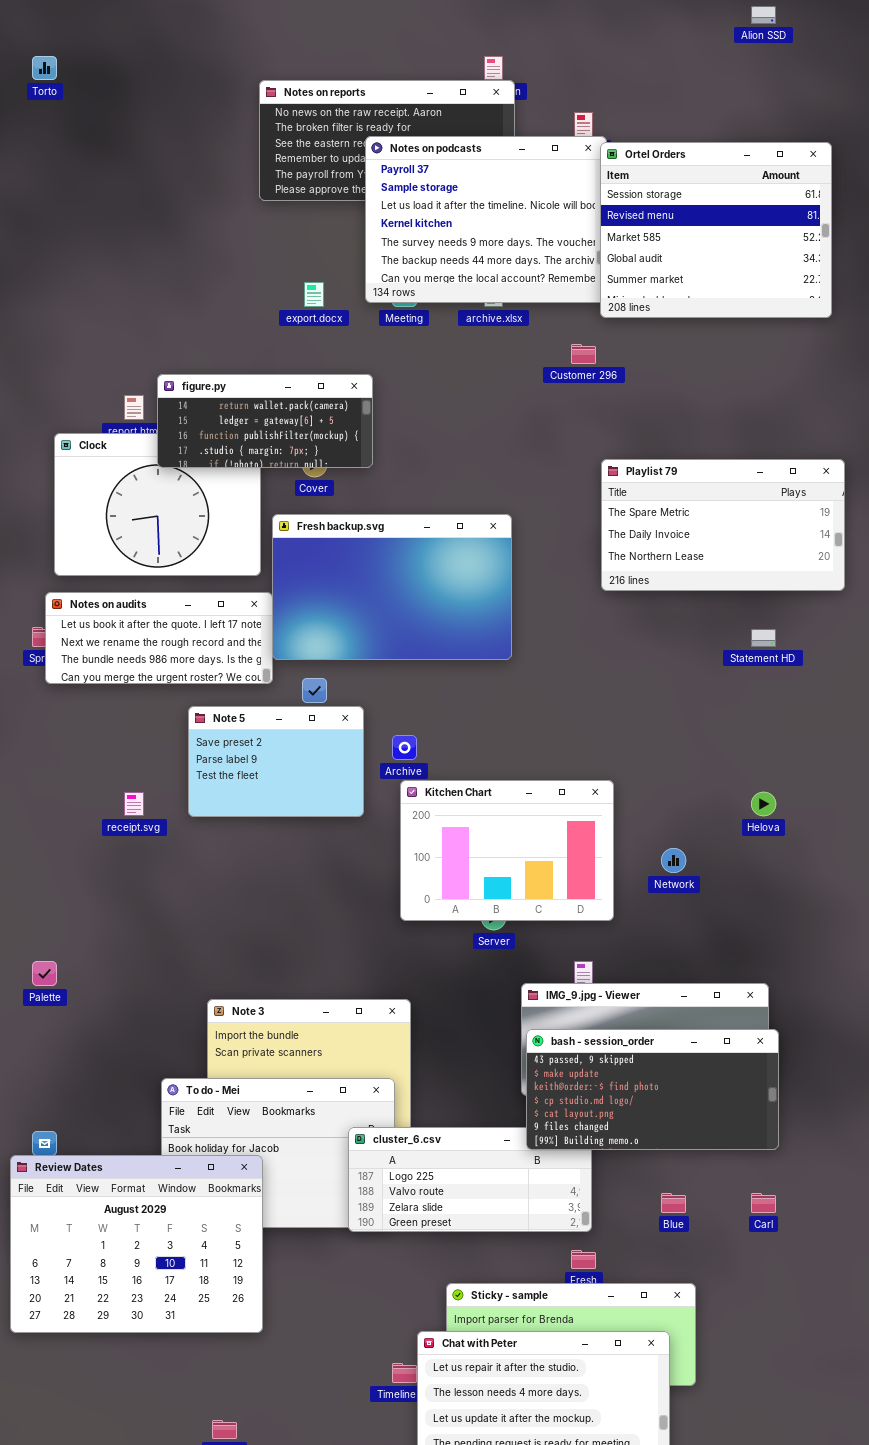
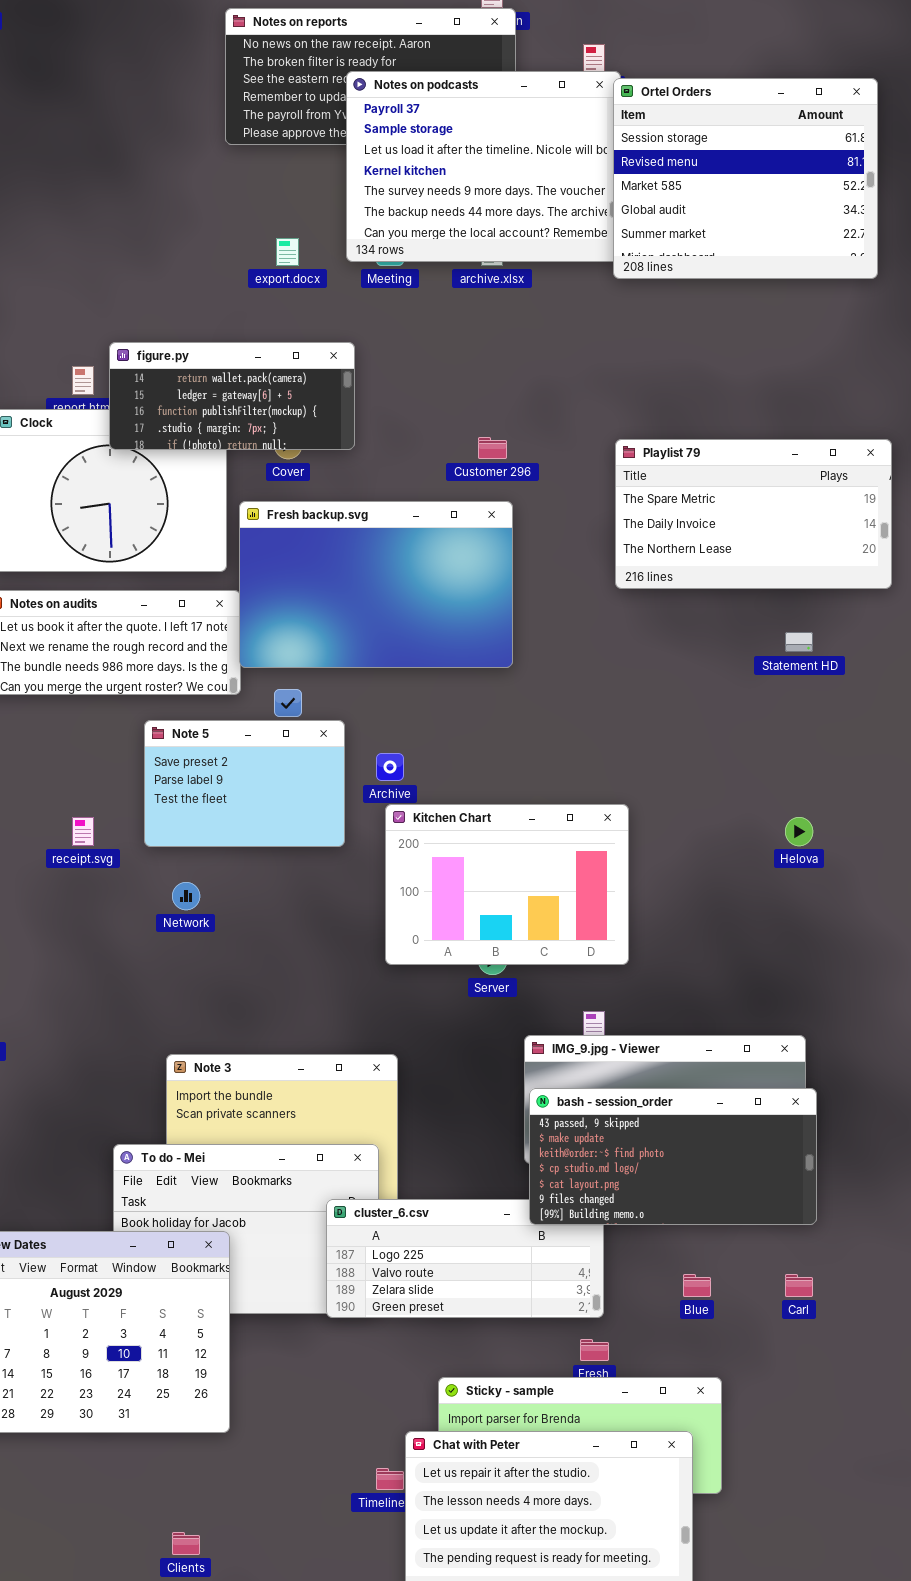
Customer 296: [571,344,596,364] -> [478,437,507,459], moved
Network: [661,848,686,873] -> [172,882,200,910], moved

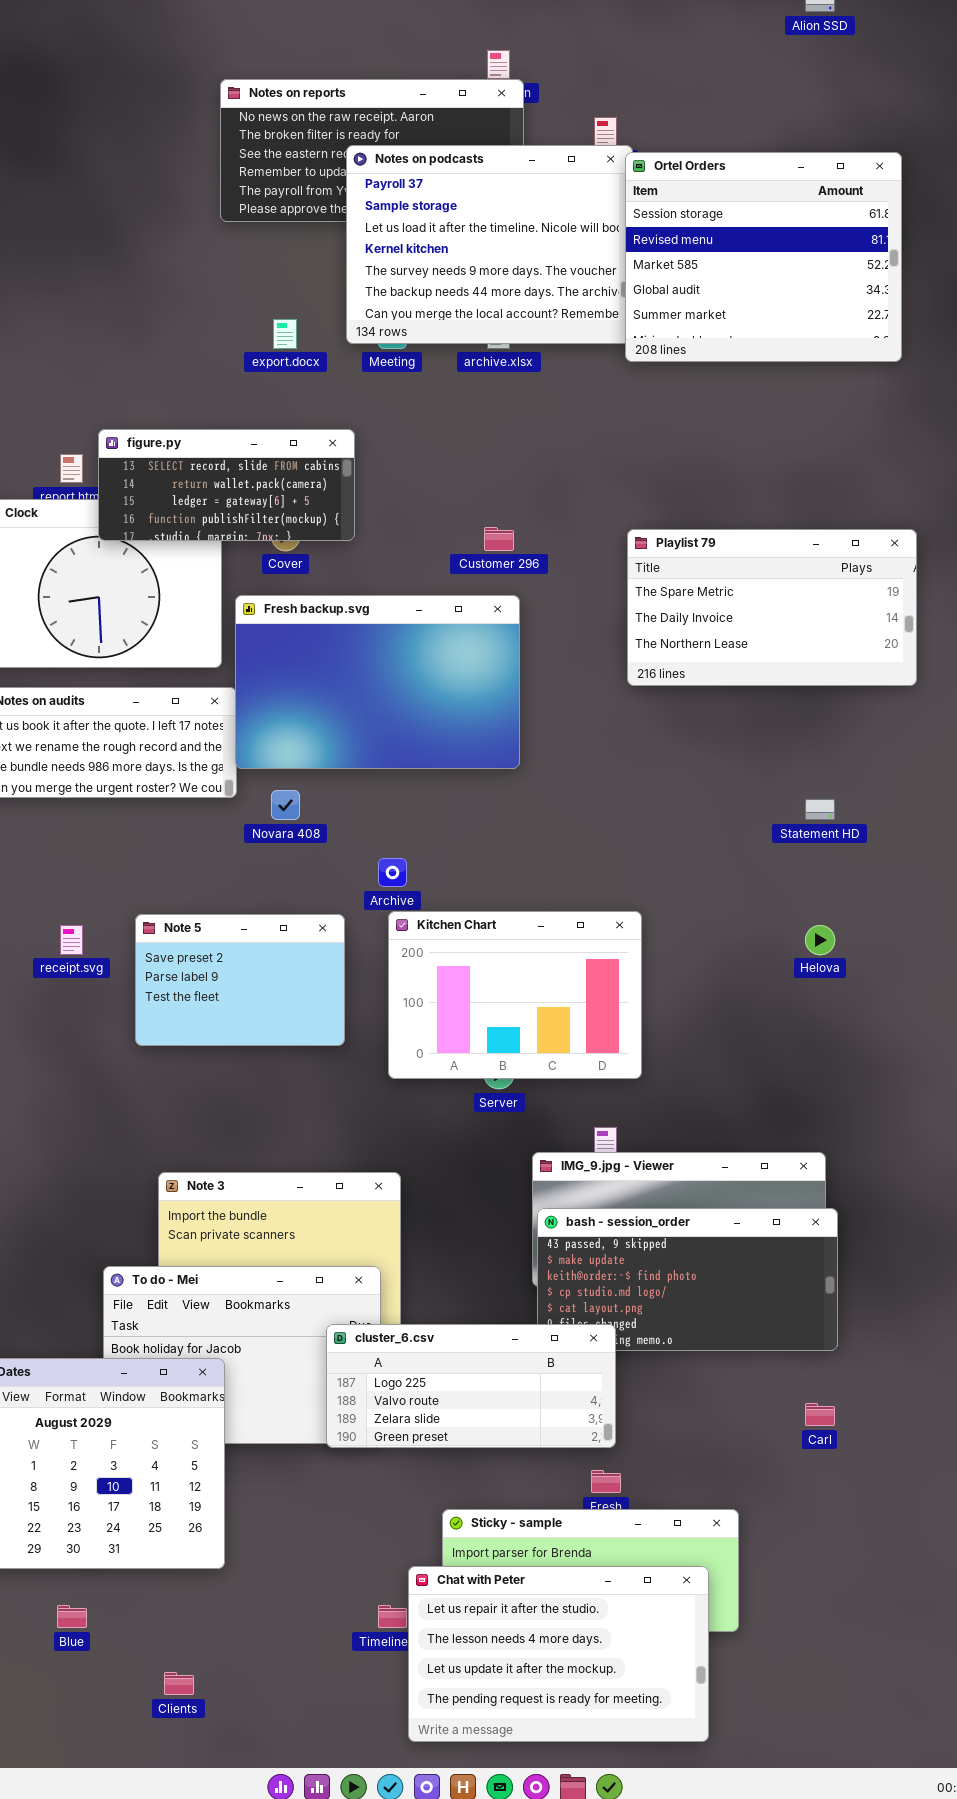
figure.py: [109,342,355,450] -> [98,429,355,541], scrolled up 1 row
Statement HD: [785,632,813,652] -> [805,799,835,820], moved
Note 5: [144,720,345,847] -> [135,914,345,1046], moved
cluster_6.csv: [326,1199,604,1318] -> [326,1324,616,1448], raised
Blue: [683,1274,711,1297] -> [57,1605,87,1628], moved

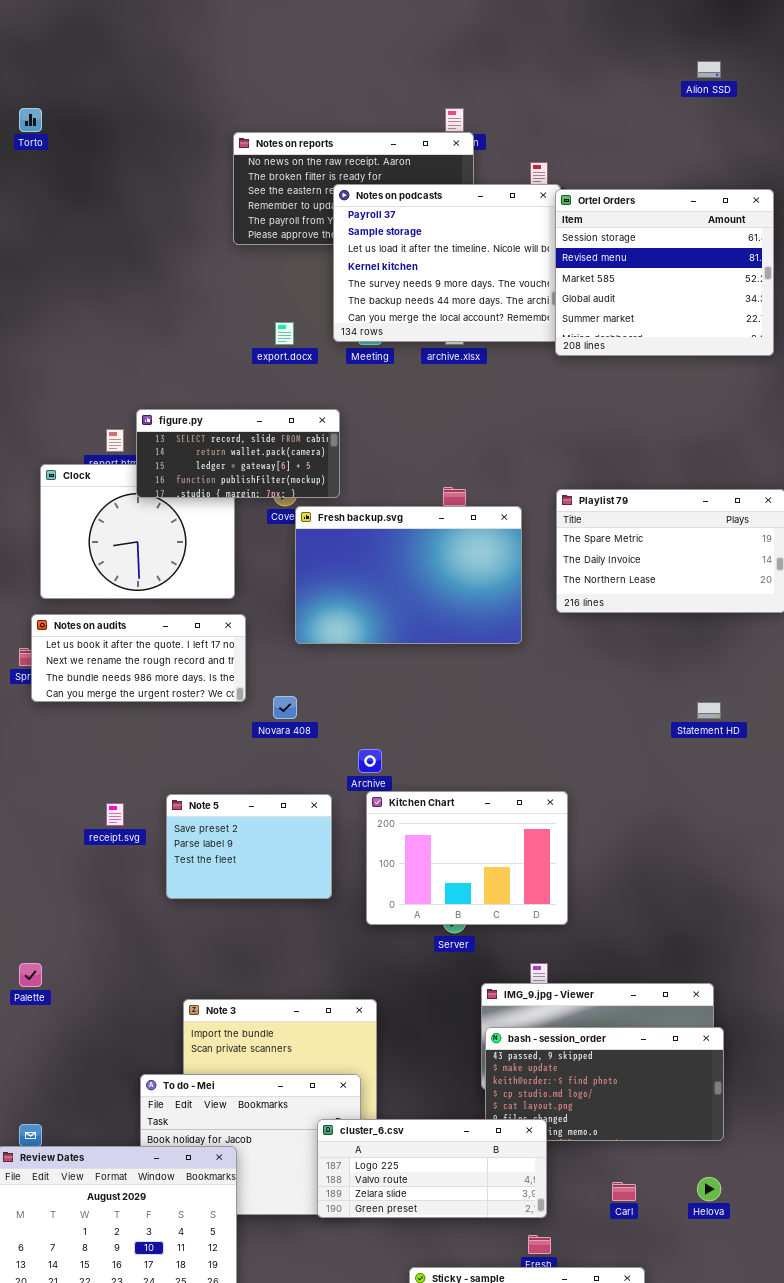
Fresh backup.svg: [235,595,520,769] -> [295,506,522,644], moved
Helova: [805,925,835,955] -> [697,1177,721,1201], moved
Carl: [805,1403,835,1426] -> [612,1182,636,1201], moved

